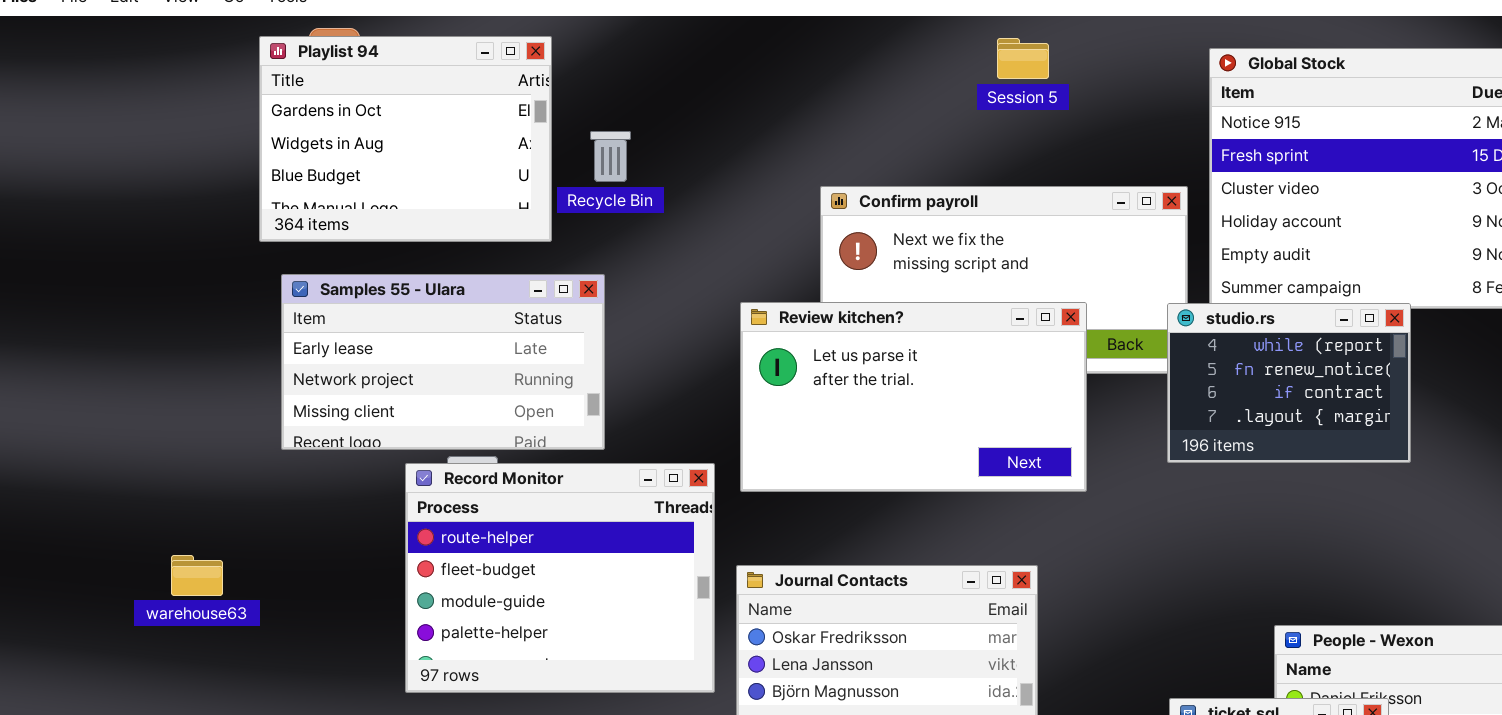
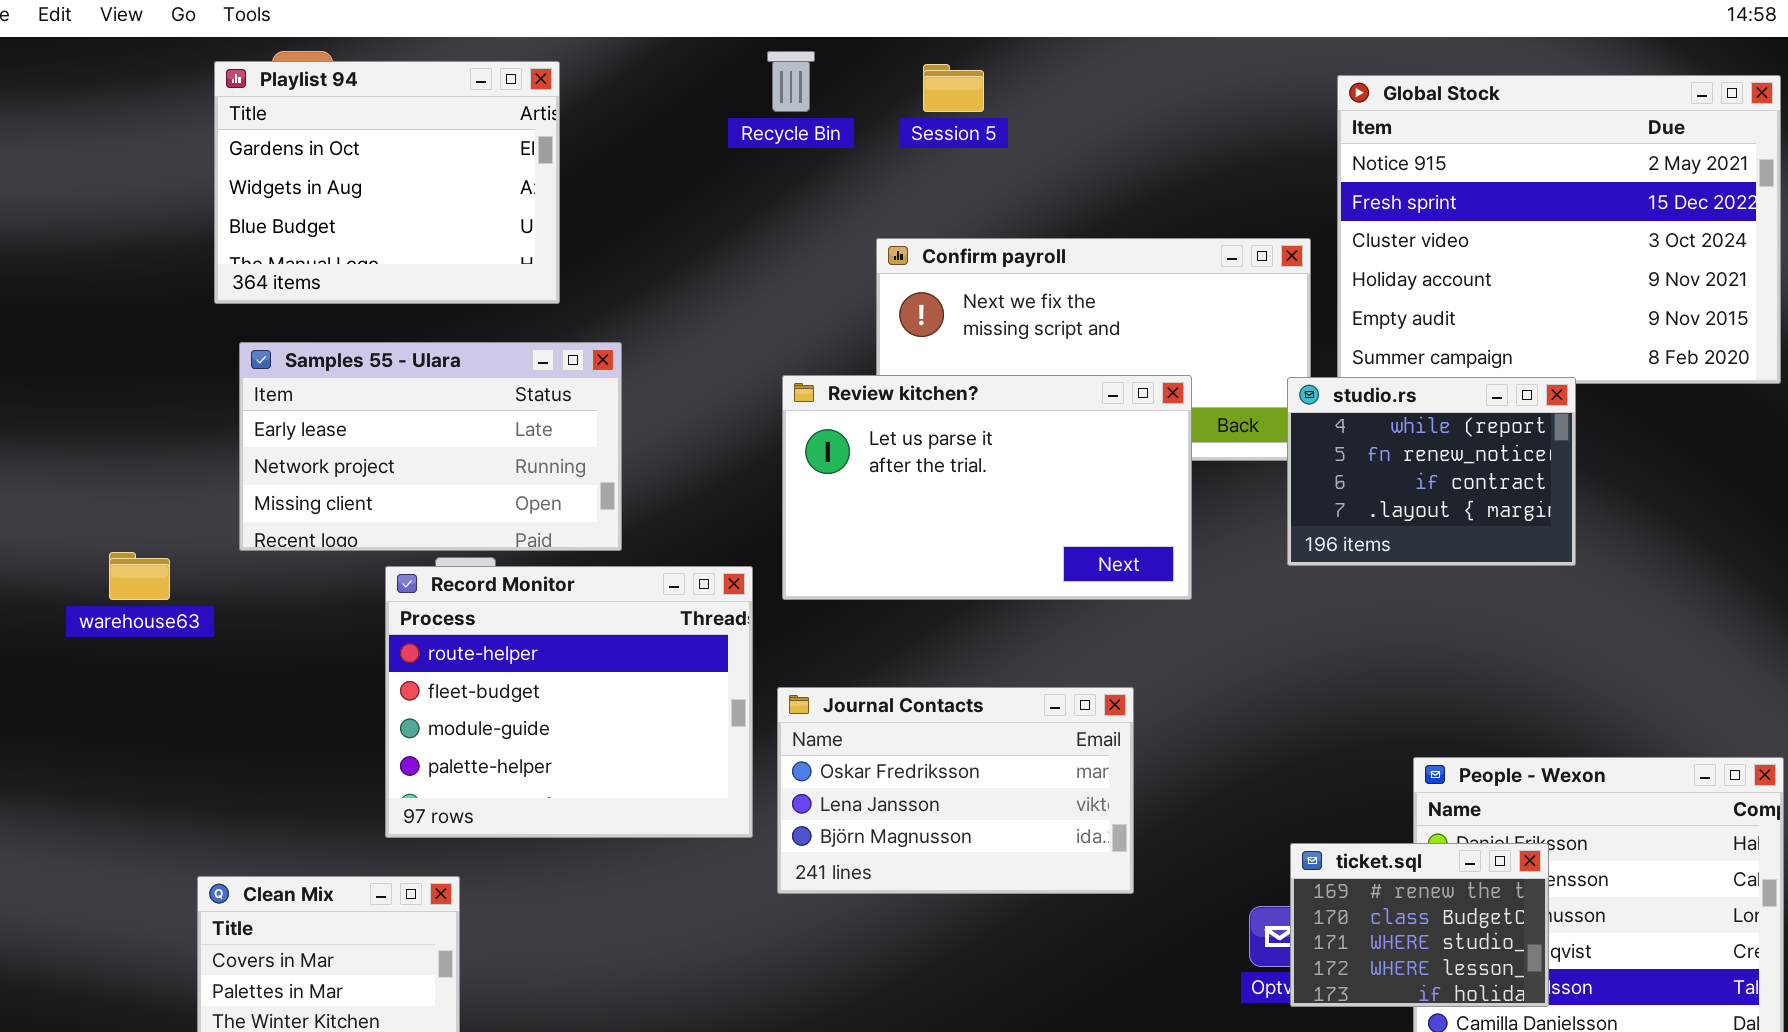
Session 5: [997,38,1049,79] -> [923,64,984,112], moved
Recycle Bin: [590,131,631,182] -> [767,51,815,112], moved
warehouse63: [171,555,223,596] -> [109,552,170,600], moved

